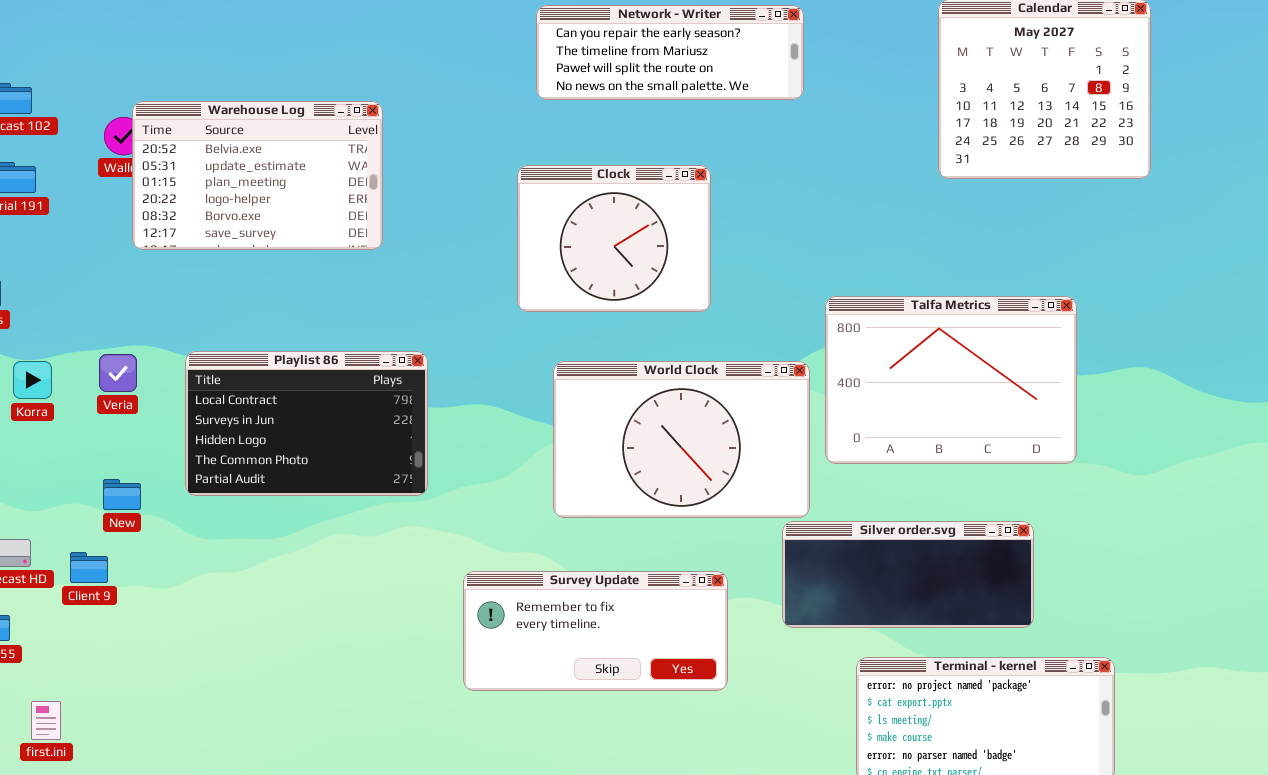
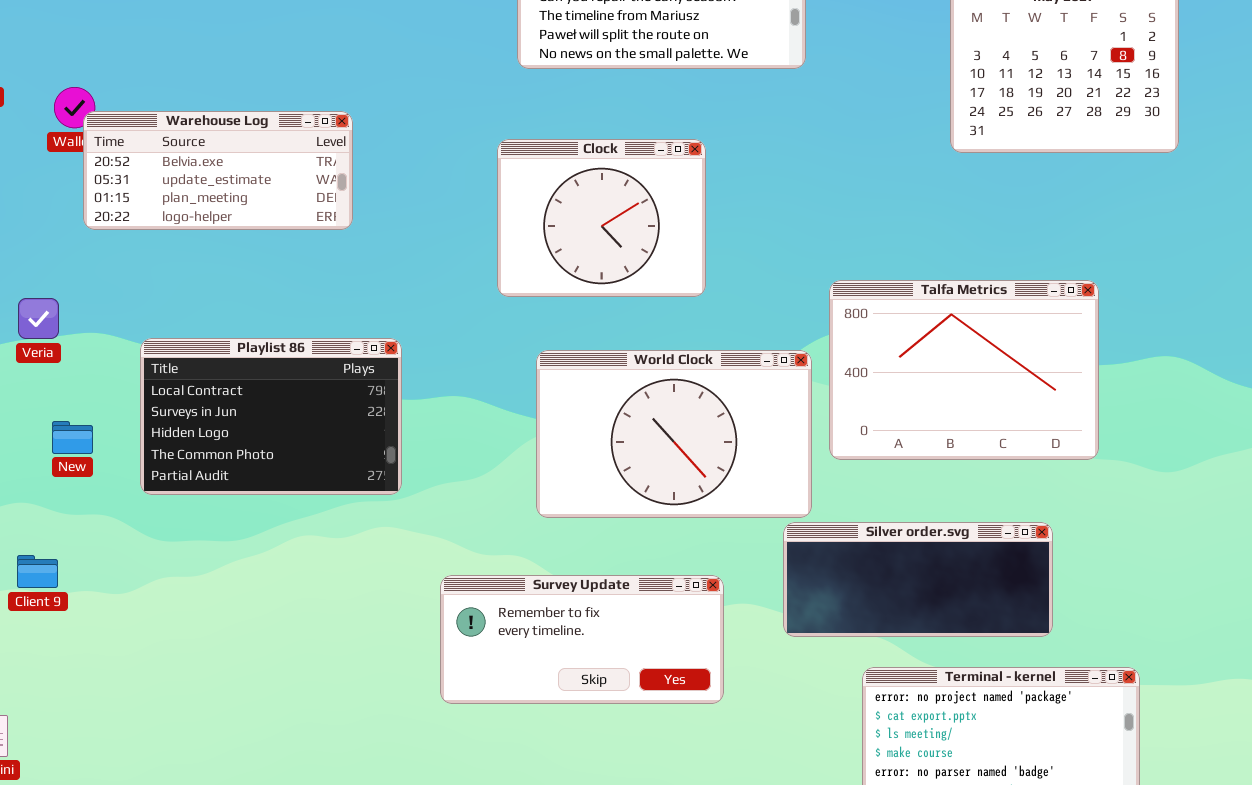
Warehouse Log: [132,101,383,250] -> [83,111,353,230], resized
Veria: [99,354,137,392] -> [18,298,59,339], moved
New: [103,479,141,510] -> [52,421,93,454], moved

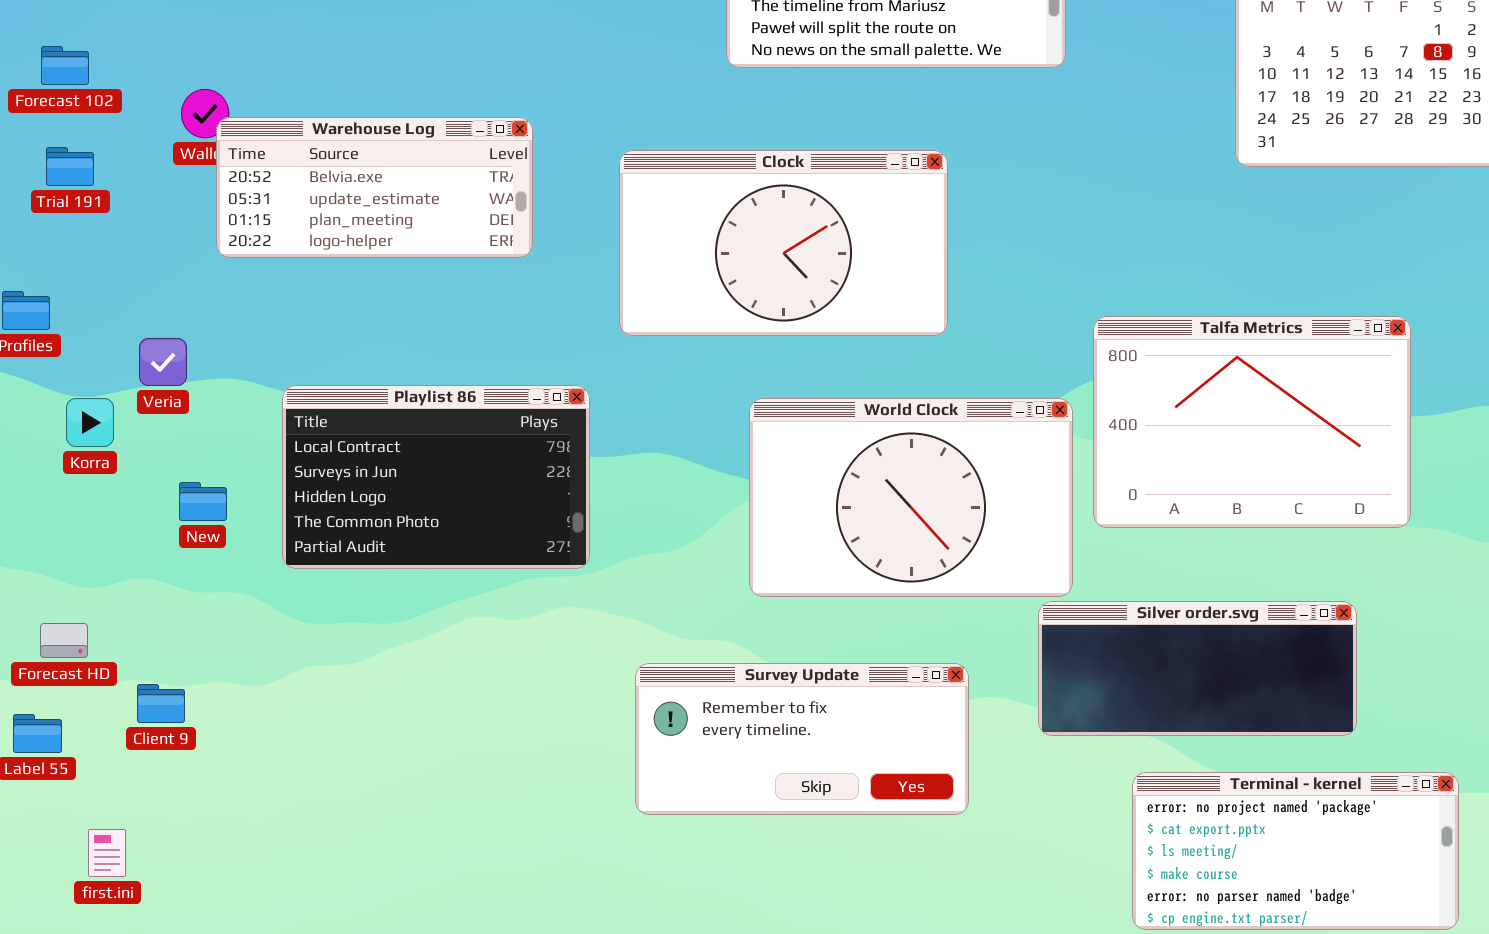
Clock: [497,139,706,297] -> [619,150,948,336], resized
Client 9: [17,555,58,588] -> [137,684,185,723], moved

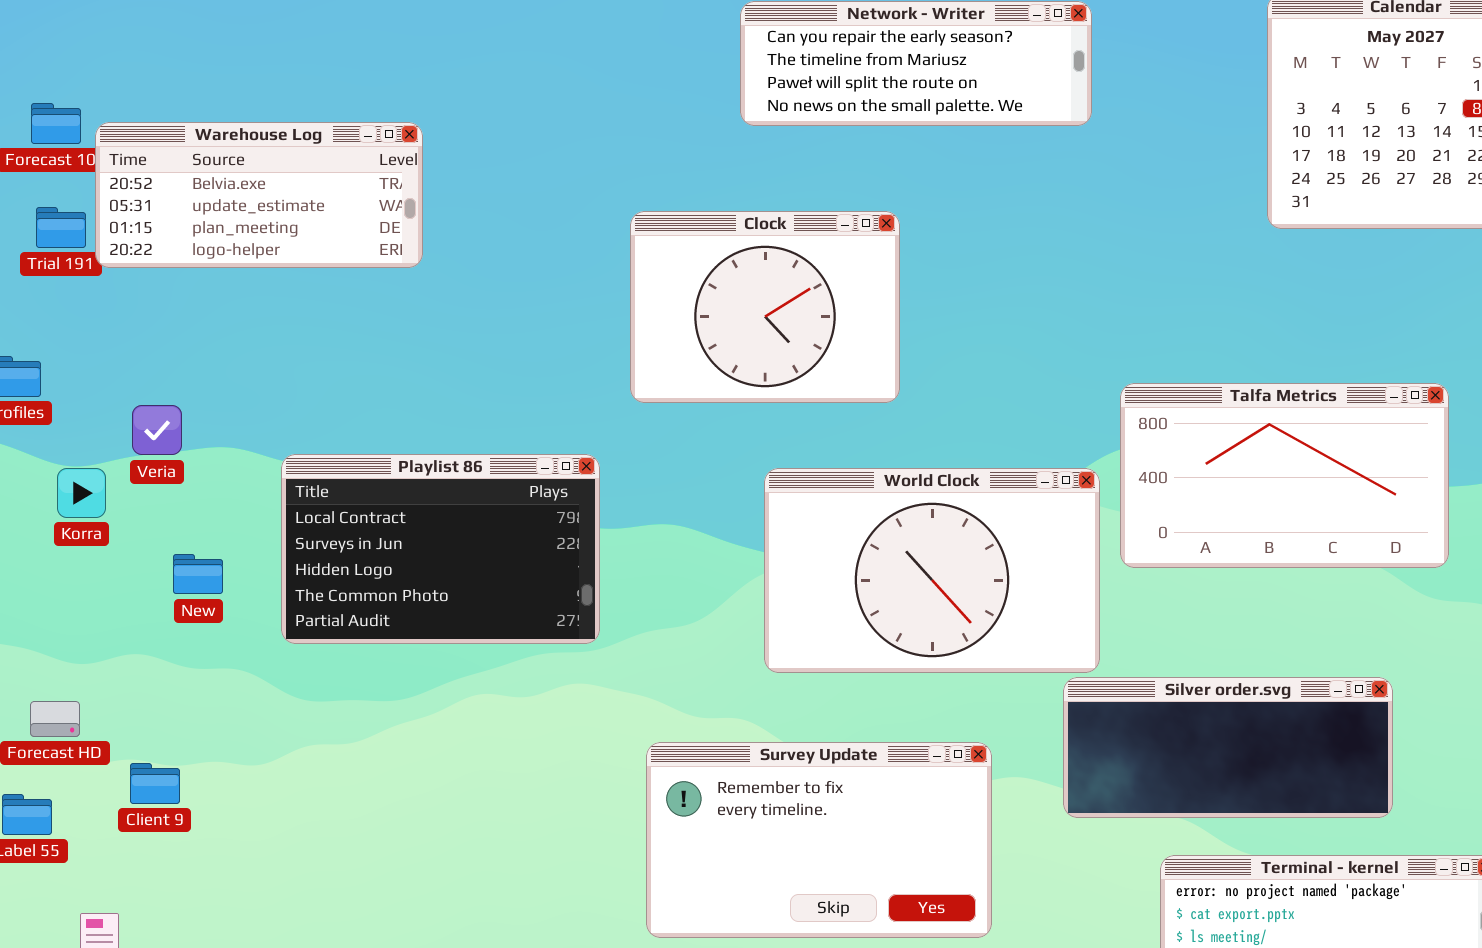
Warehouse Log: [216,117,533,258] -> [95,122,423,268], moved
Clock: [619,150,948,336] -> [630,211,900,403], resized
Talfa Metrics: [1093,316,1411,528] -> [1120,383,1449,568], resized
Survey Update: [635,663,969,815] -> [646,742,992,938], resized

